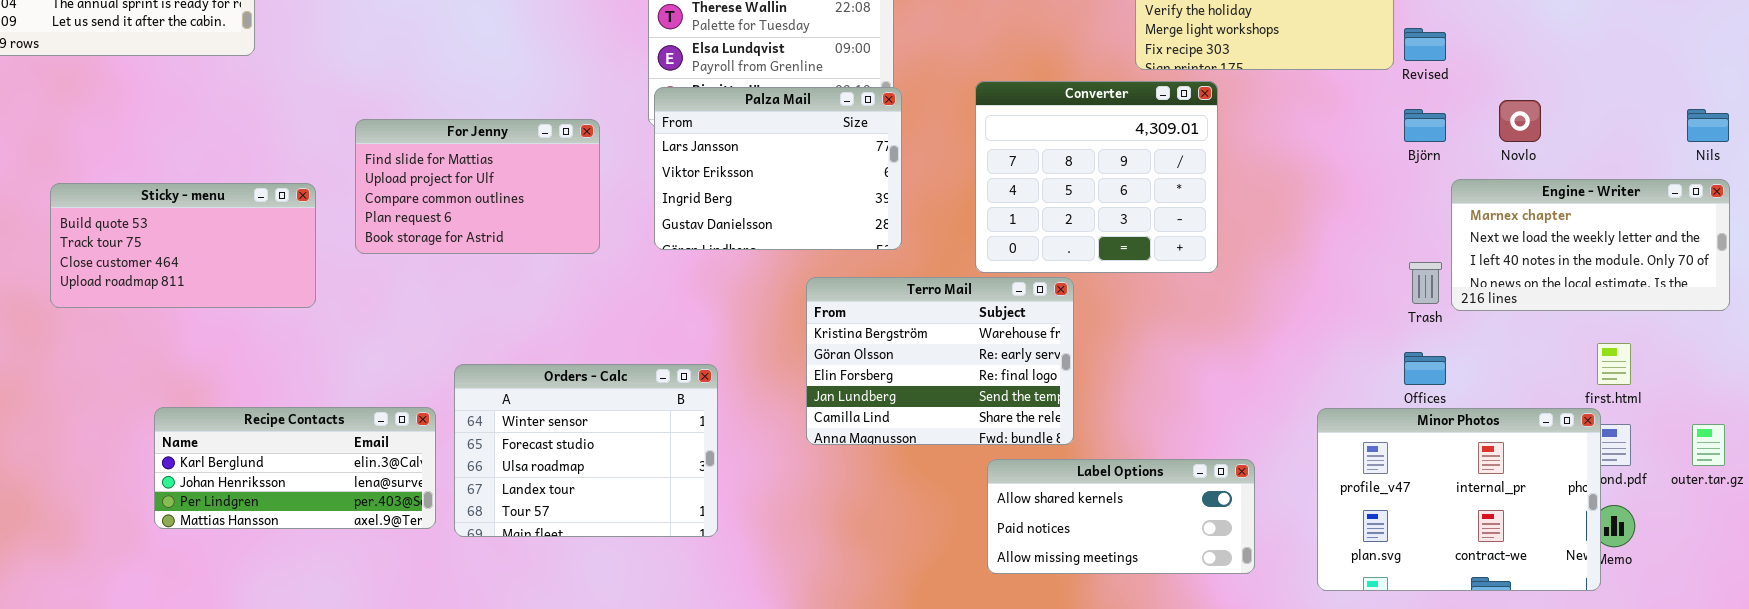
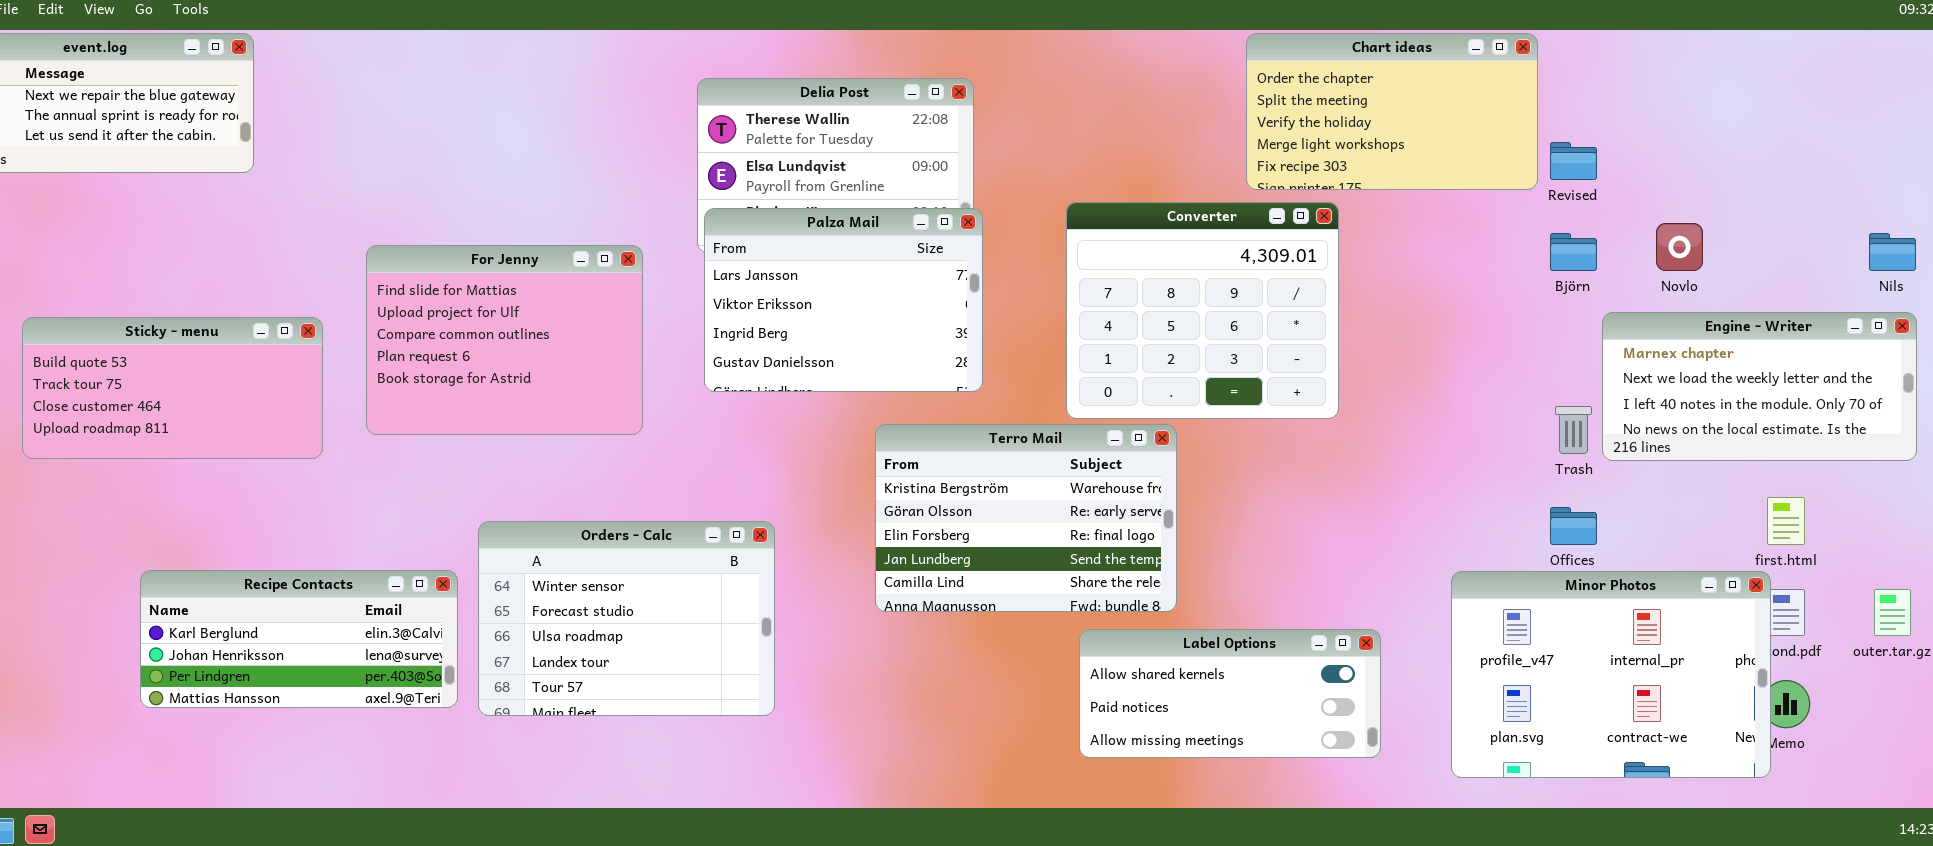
For Jenny: [355,119,600,254] -> [366,245,643,435], resized

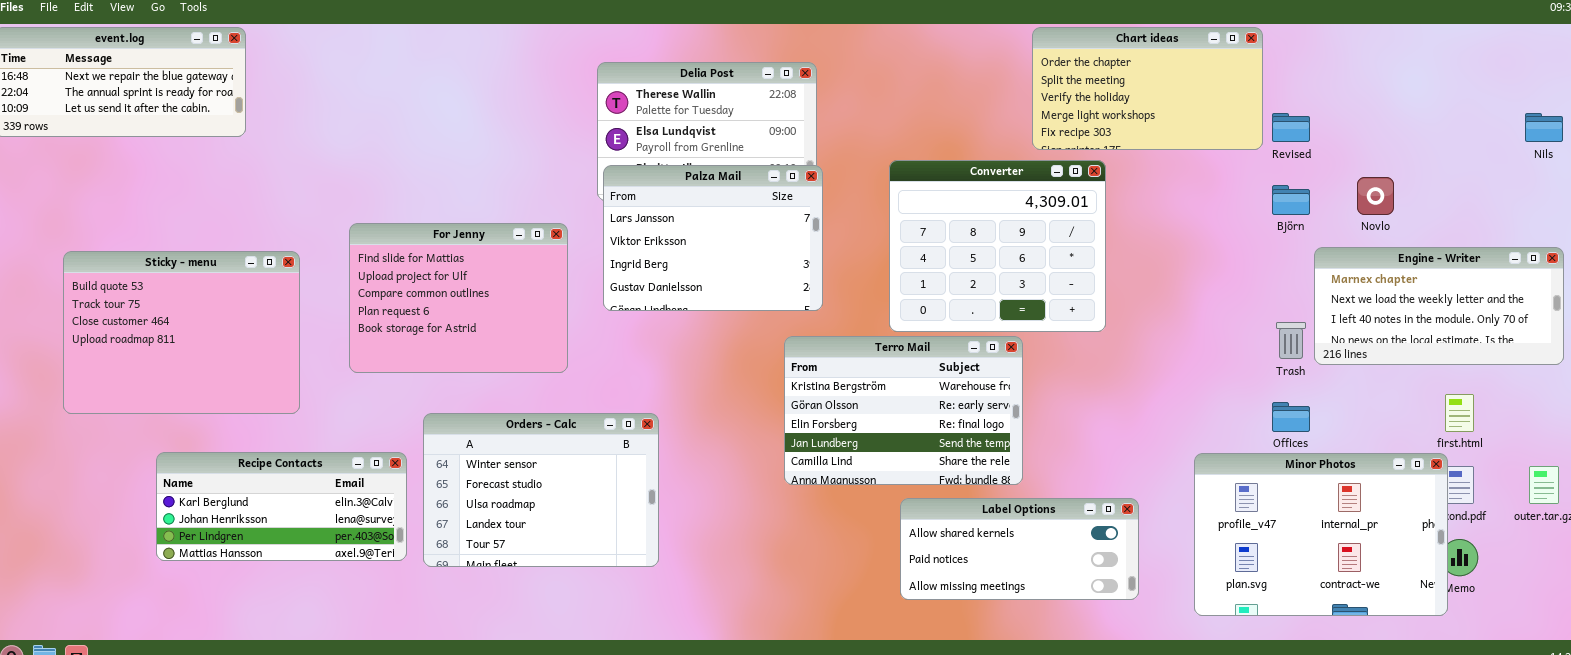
Nils: [1869,233,1916,271] -> [1525,113,1563,142], moved
For Jenny: [366,245,643,435] -> [349,223,568,373], moved
Sticky - menu: [22,317,323,459] -> [63,251,300,414], resized
Terro Mail: [875,424,1177,612] -> [784,336,1023,485], moved

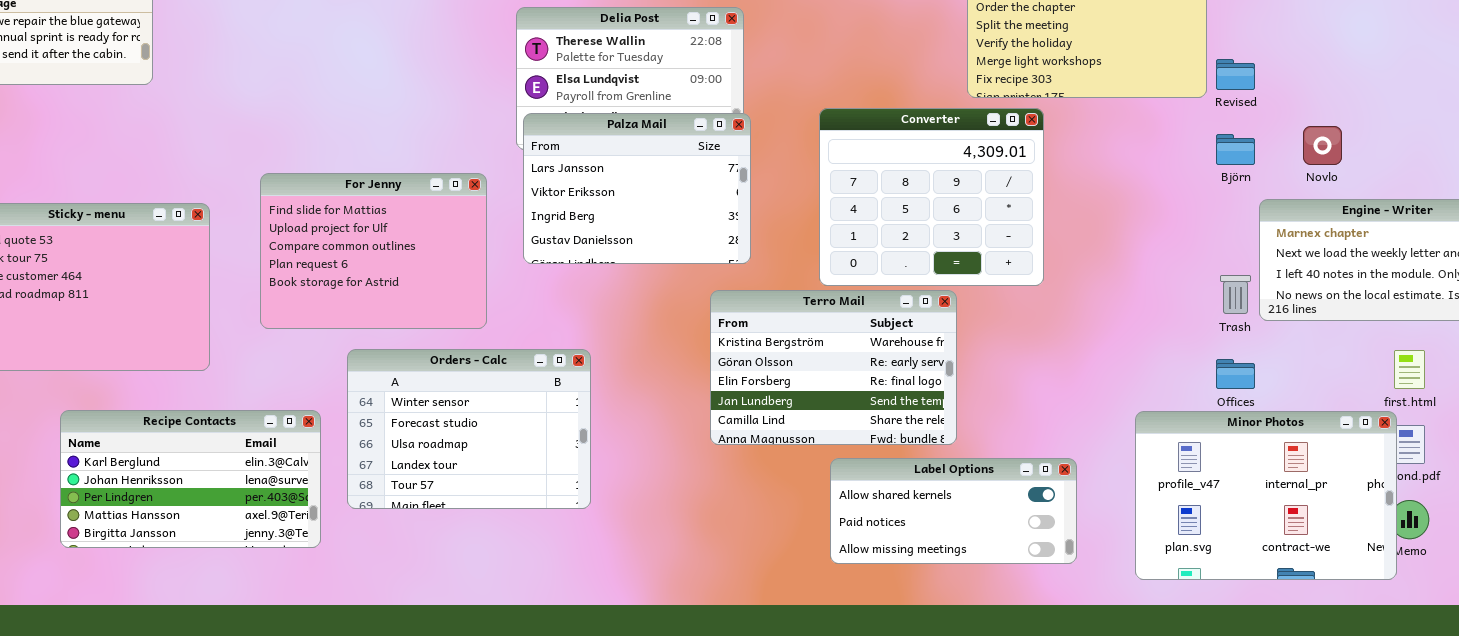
Orders - Calc: [423,413,659,567] -> [347,349,591,509], moved
Recipe Contacts: [156,452,407,561] -> [60,410,321,548], resized

